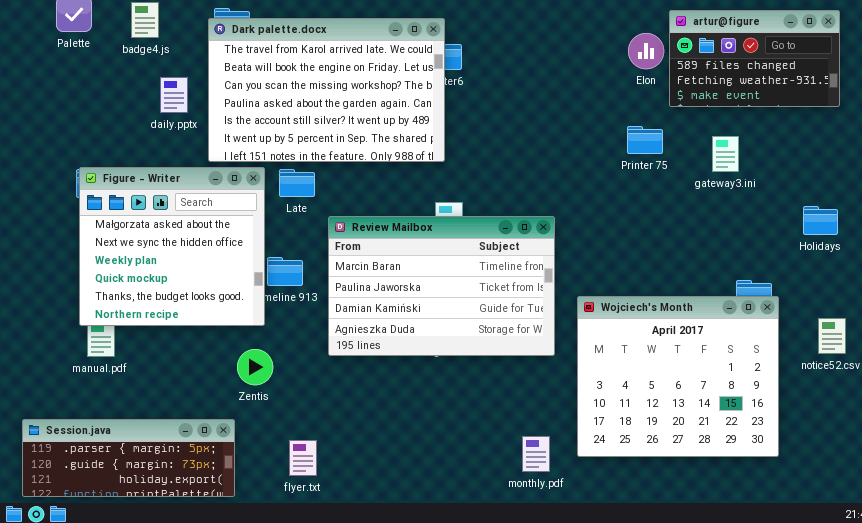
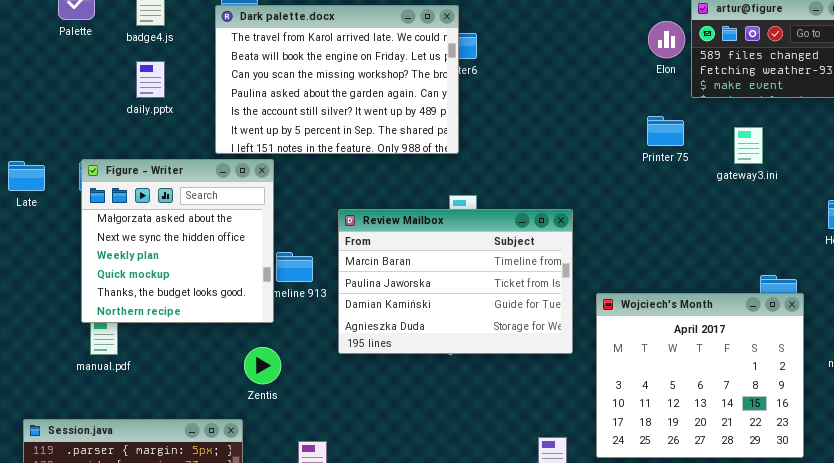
daily.pptx: [160,77,188,113] -> [136,61,165,98], moved
Late: [279,169,315,197] -> [8,161,45,191], moved

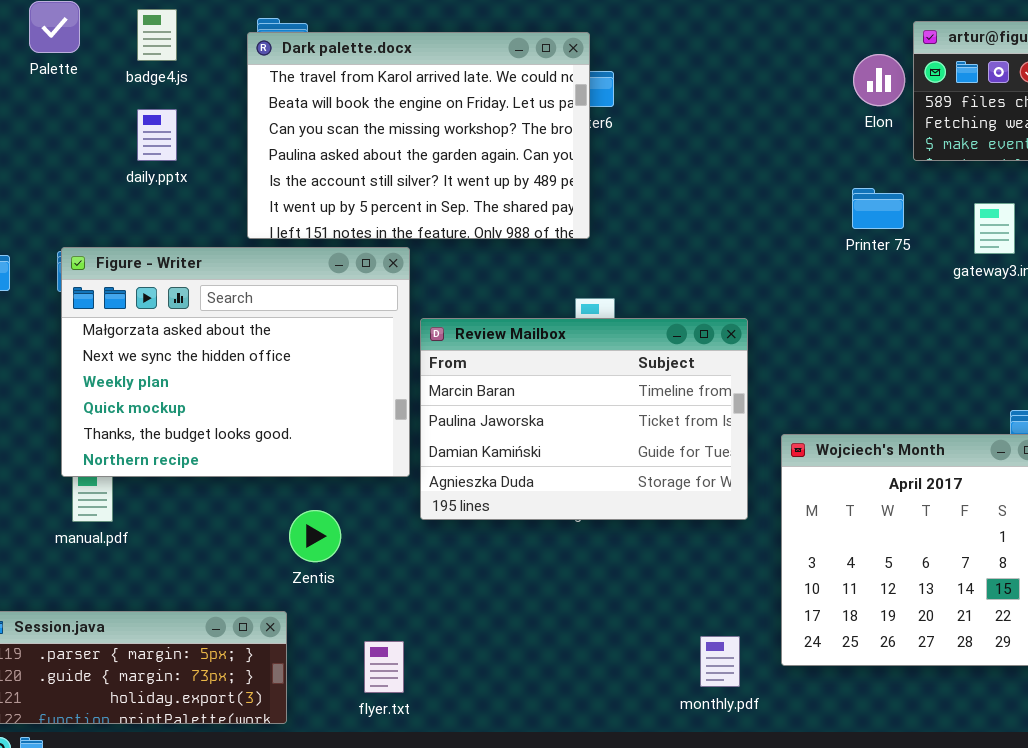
Figure - Writer: [81,159,274,323] -> [61,247,410,477], resized

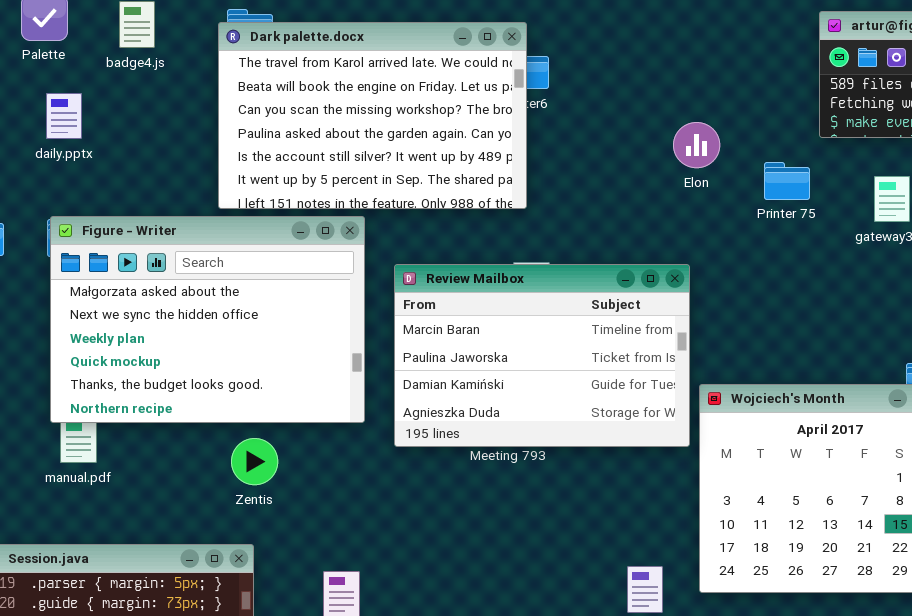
Elon: [853,54,905,106] -> [673,122,720,168], moved
daily.pptx: [137,109,177,161] -> [46,93,82,139], moved
Review Mailbox: [420,318,748,520] -> [394,264,690,447], moved
Zentis: [289,510,341,562] -> [231,438,278,485], moved

